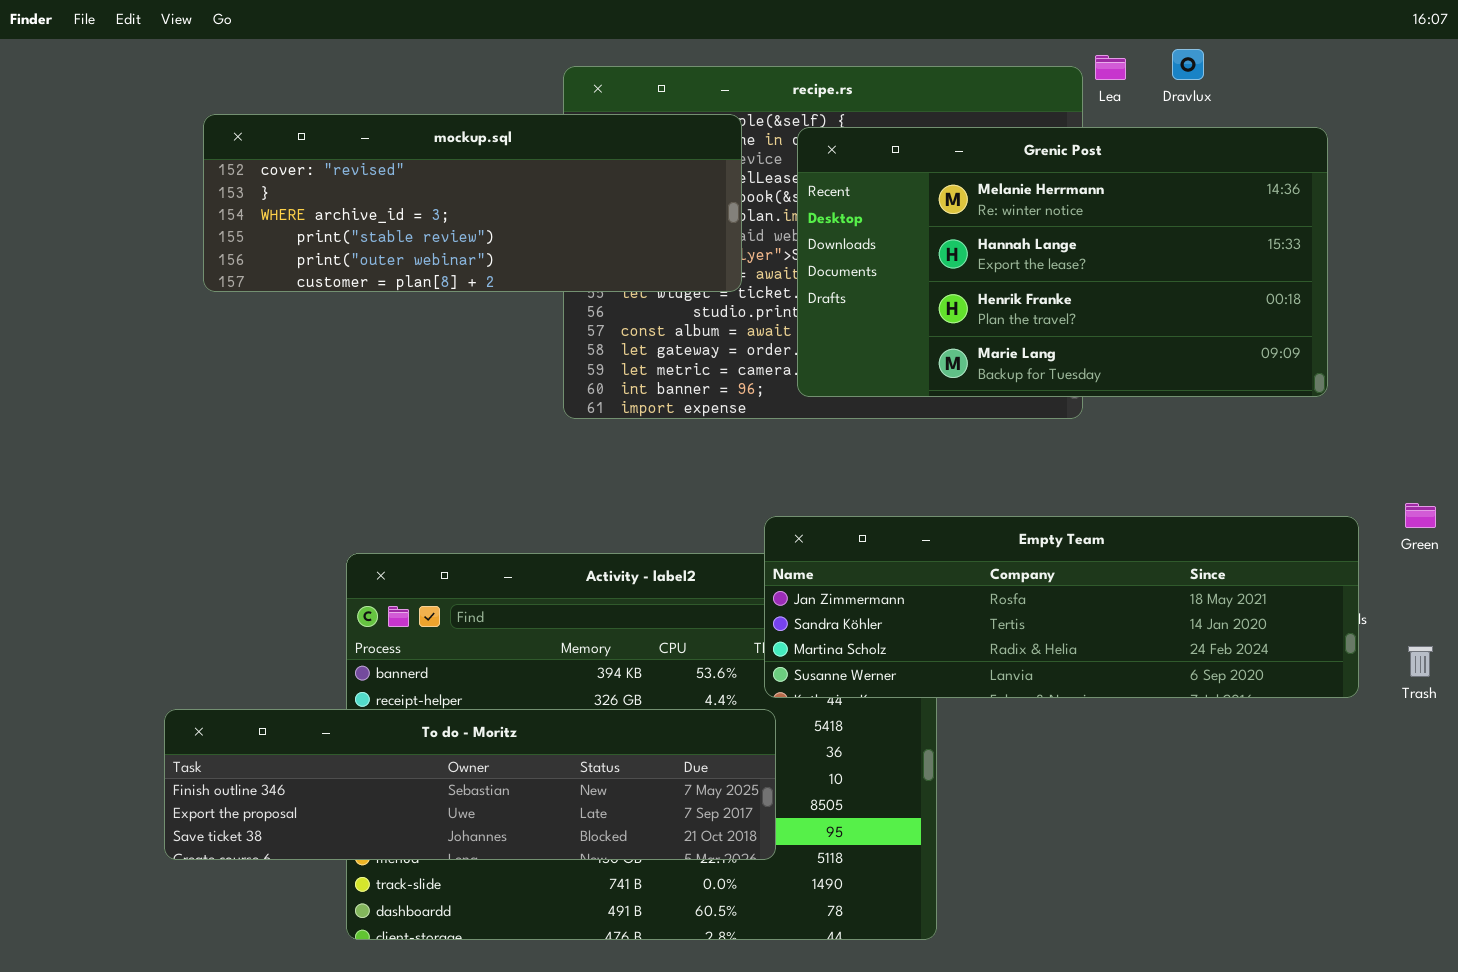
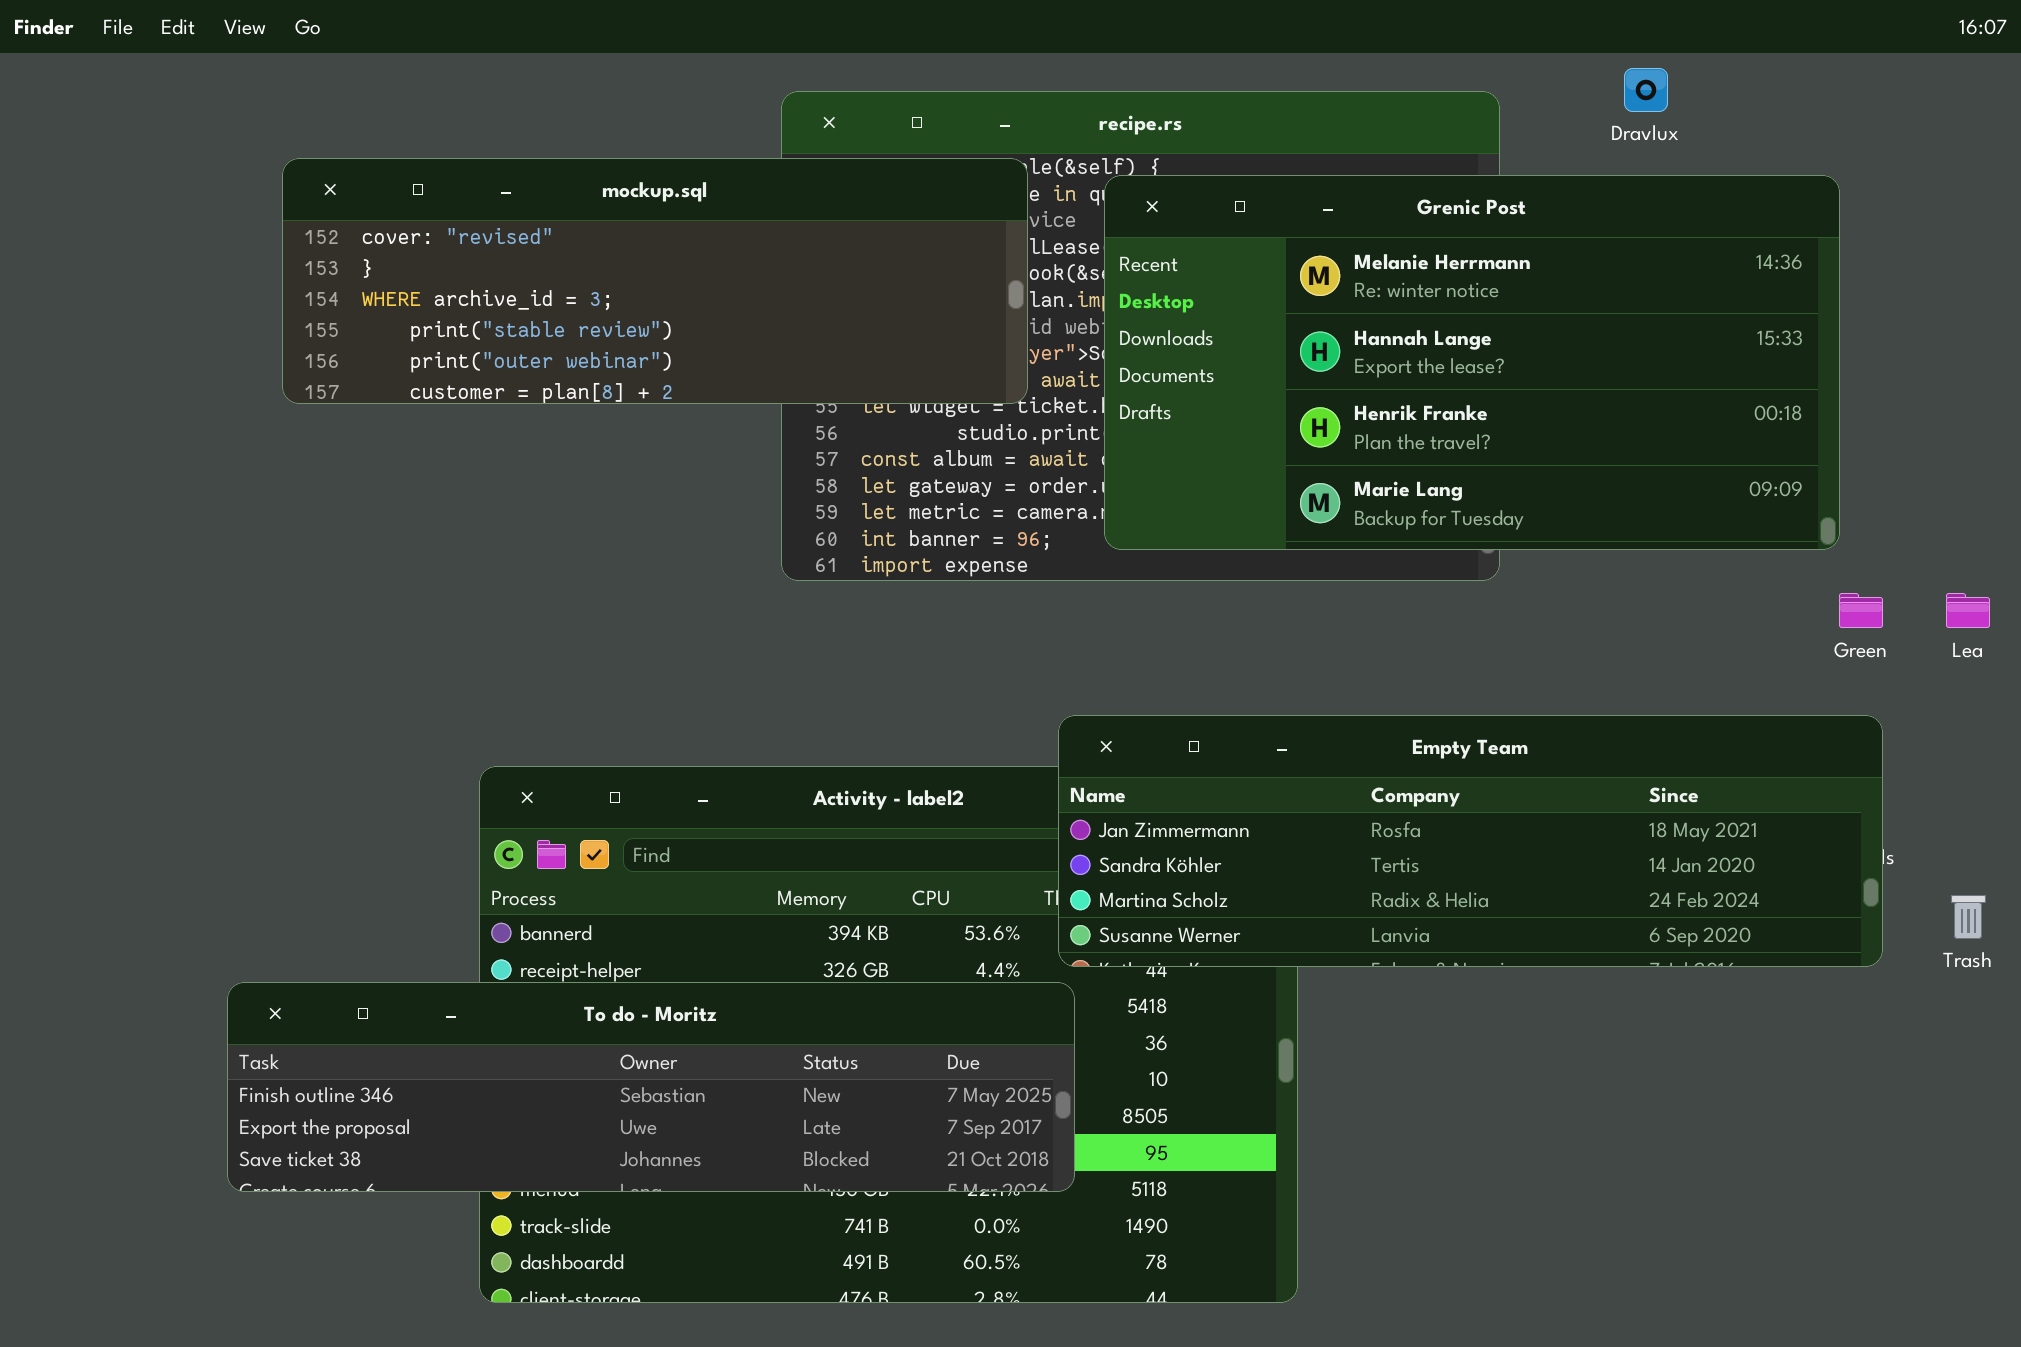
Lea: [1095,55,1126,80] -> [1946,593,1990,628], moved
Green: [1405,503,1436,528] -> [1839,593,1883,628], moved

